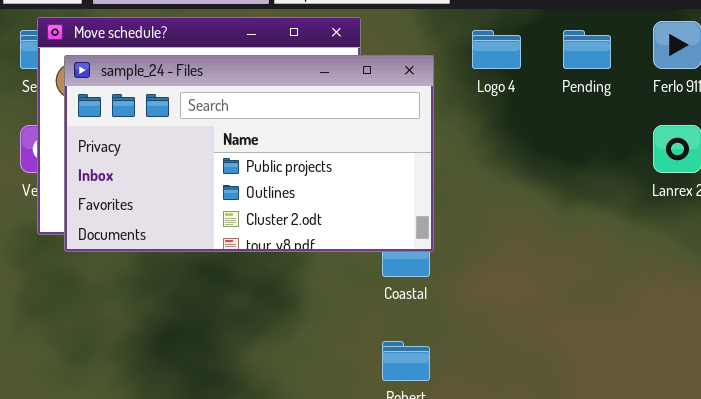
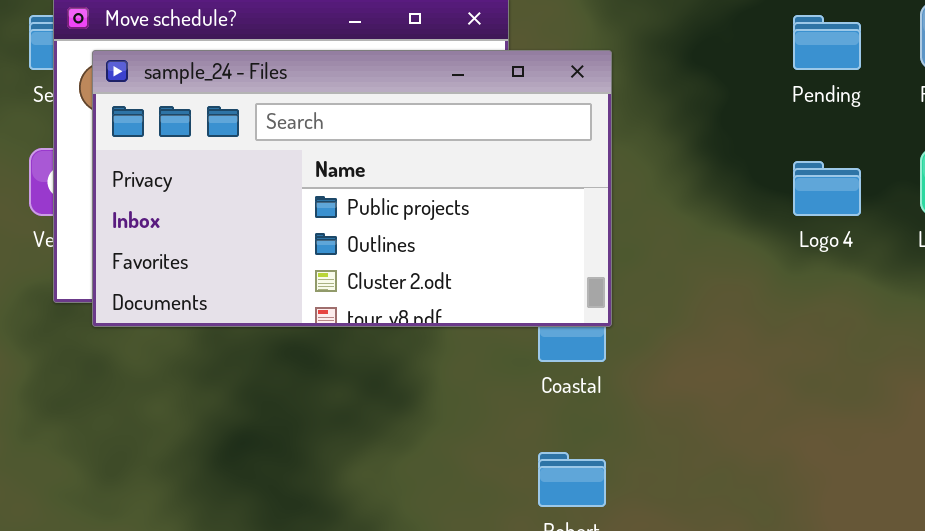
Logo 4: [472,30,521,69] -> [793,161,861,216], moved

